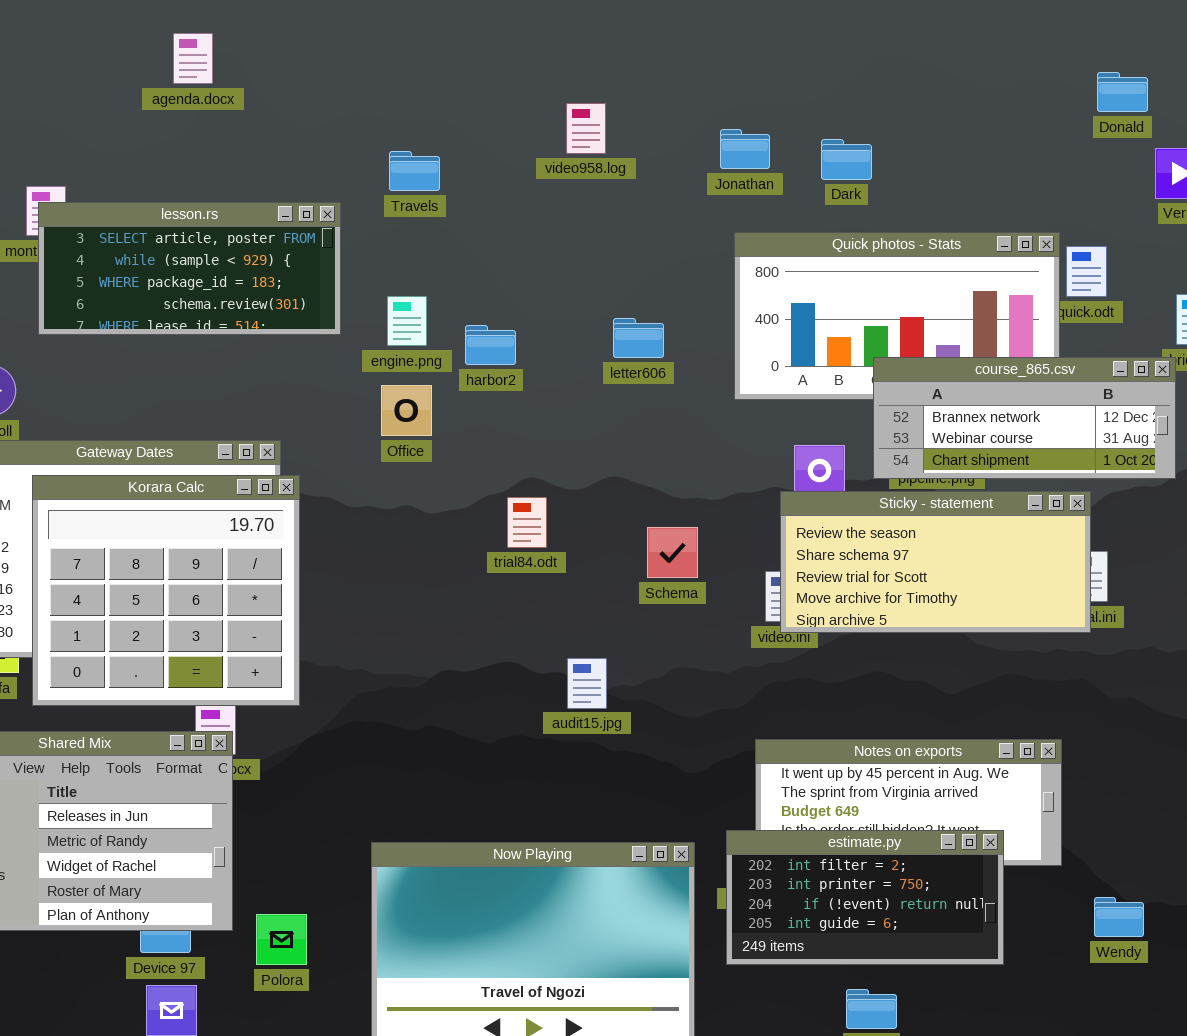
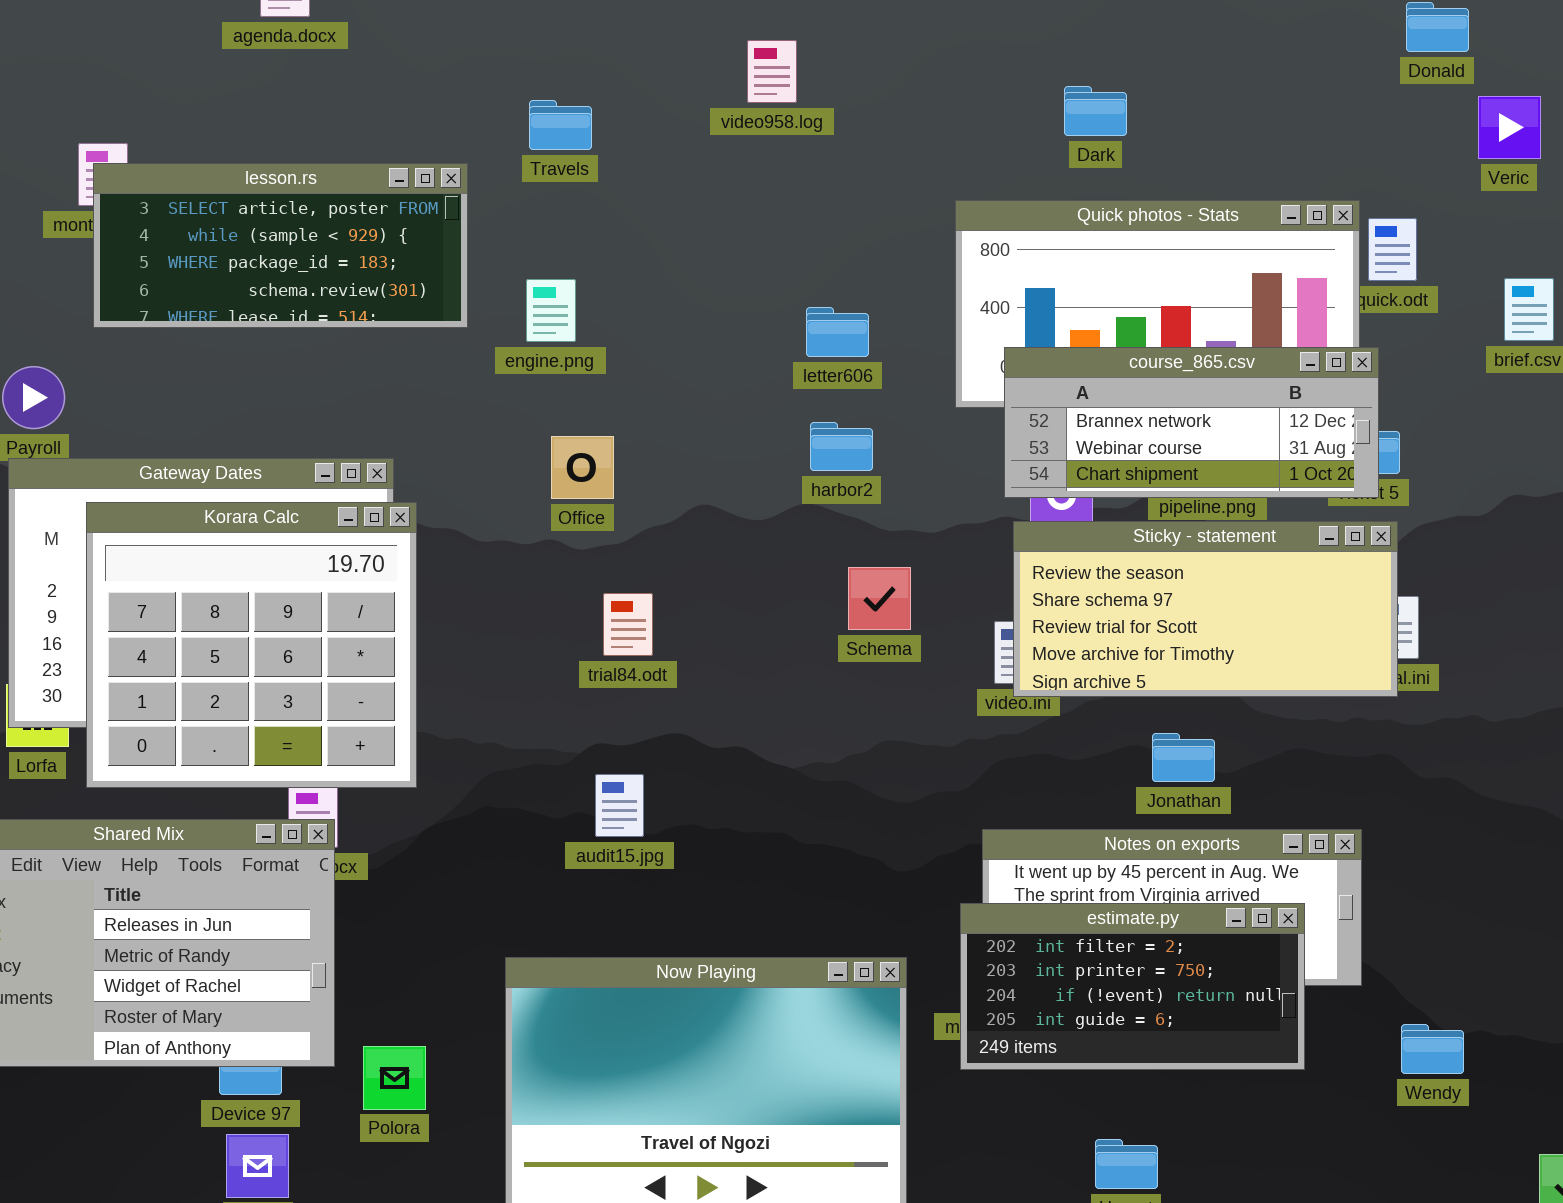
Jonathan: [720,129,770,169] -> [1152,733,1215,782], moved
harbor2: [465,325,516,365] -> [810,422,873,471], moved
course_865.csv: [873,357,1176,479] -> [1004,347,1379,498], moved
Office: [381,385,432,436] -> [551,436,614,499], moved
trial84.odt: [507,497,547,548] -> [603,593,653,656], moved
audit15.jpg: [567,658,607,709] -> [595,774,644,837], moved
estimate.py: [726,830,1004,965] -> [960,903,1305,1070], moved

